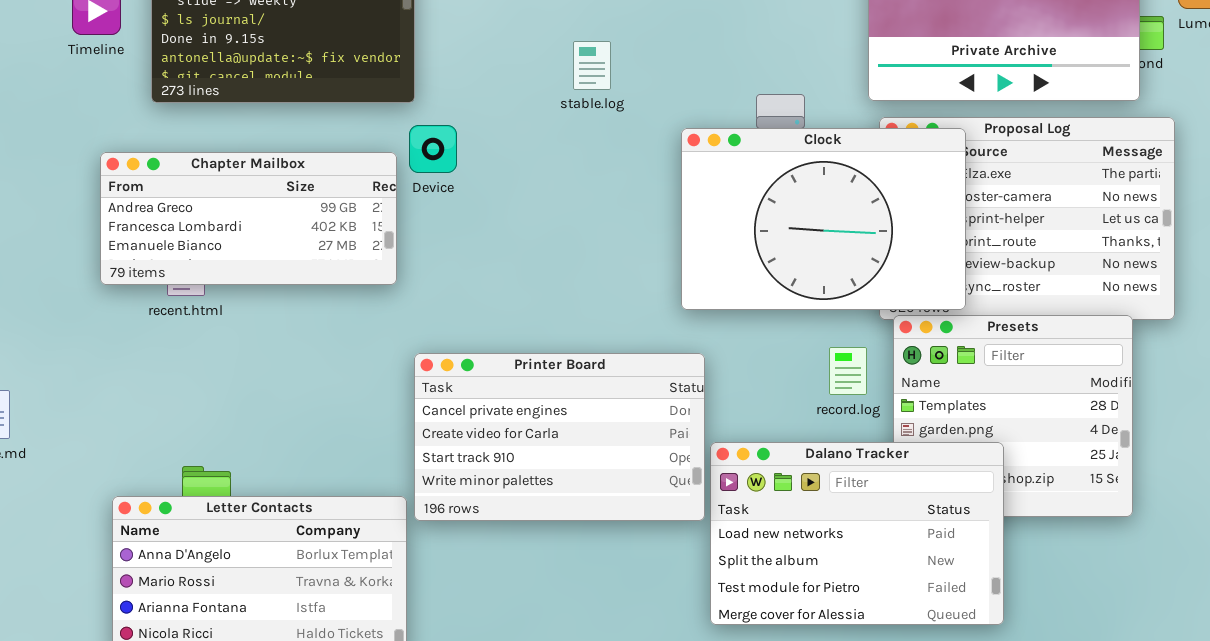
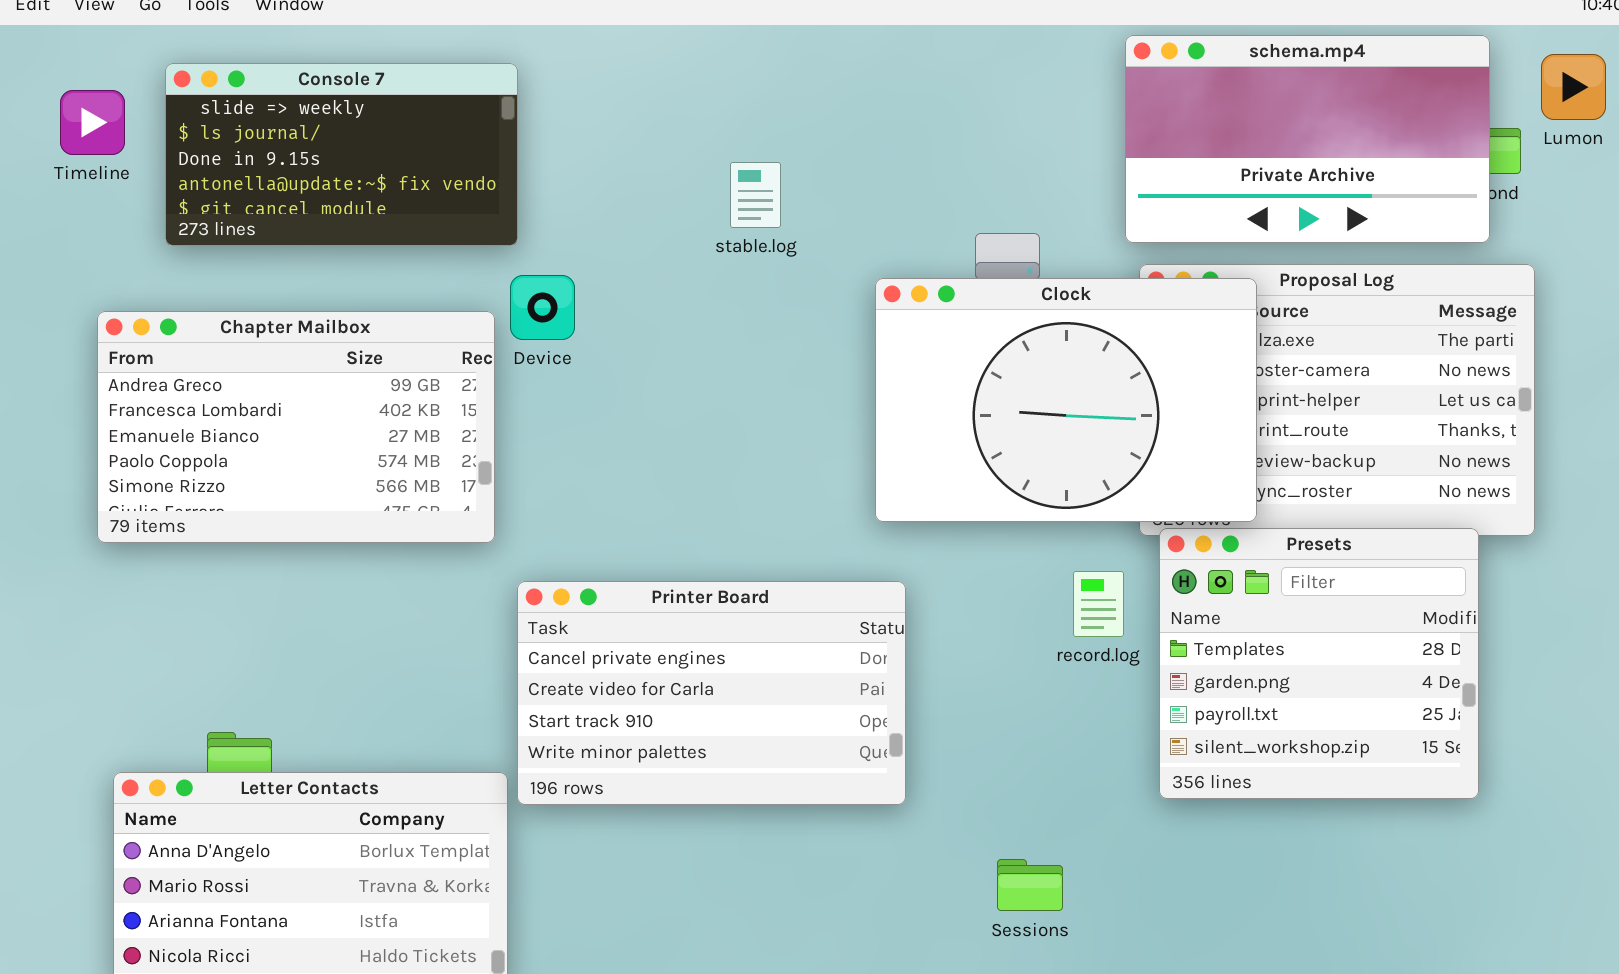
Chapter Mailbox: [100,152,397,285] -> [97,311,495,543], resized
Dalano Tracker: [710,442,1004,625] -> none, closed

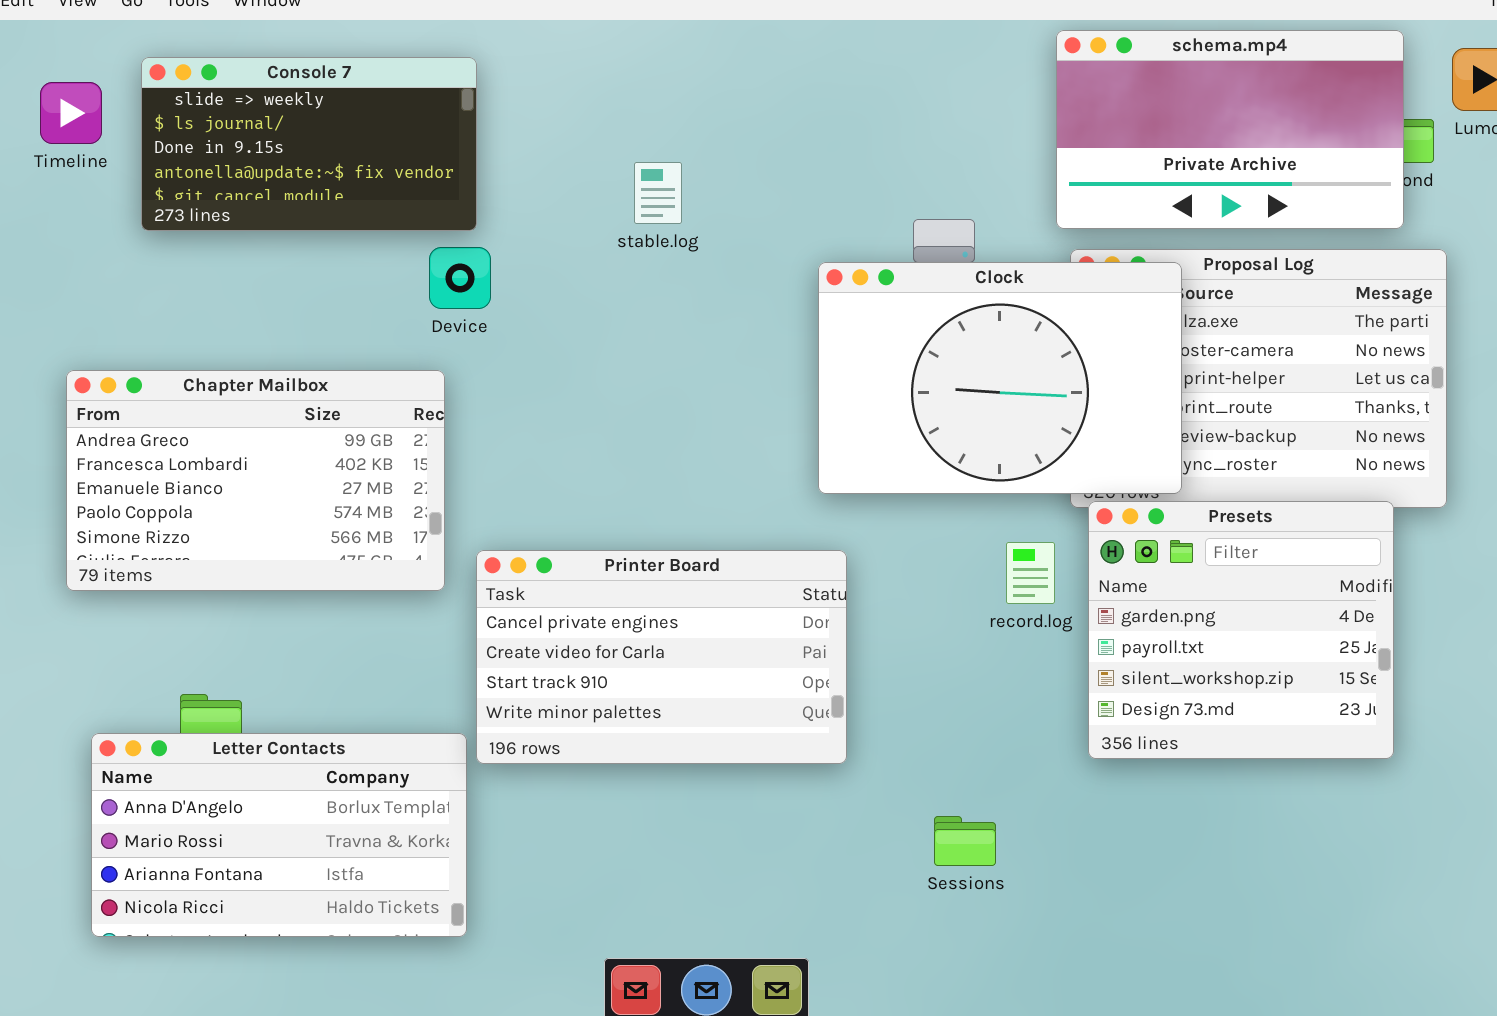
stable.log: [730,162,781,228] -> [634,162,682,224], moved
Device: [510,275,575,340] -> [429,247,491,309], moved
Chapter Mailbox: [97,311,495,543] -> [66,370,445,591], moved
Presets: [1159,528,1479,799] -> [1088,501,1394,759], scrolled down 1 row

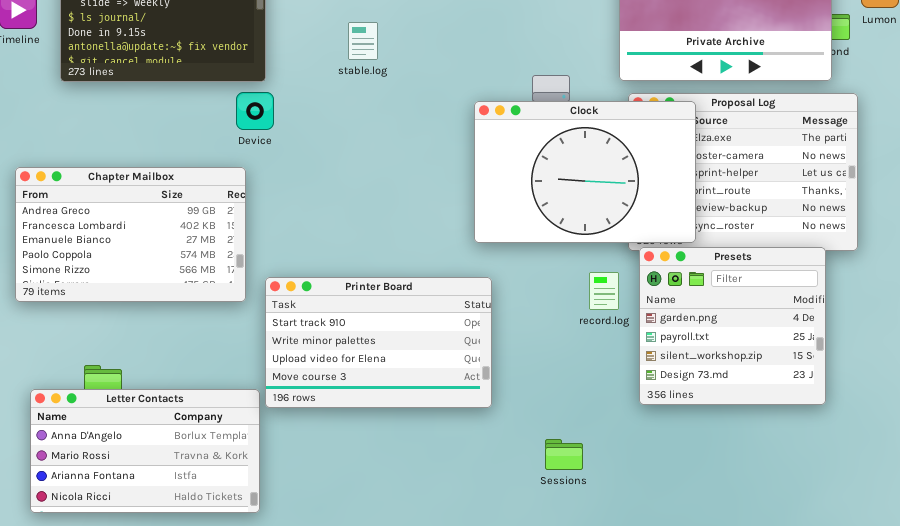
stable.log: [634,162,682,224] -> [348,22,378,60], moved
Printer Board: [476,550,847,764] -> [265,277,492,408], scrolled down 2 rows

